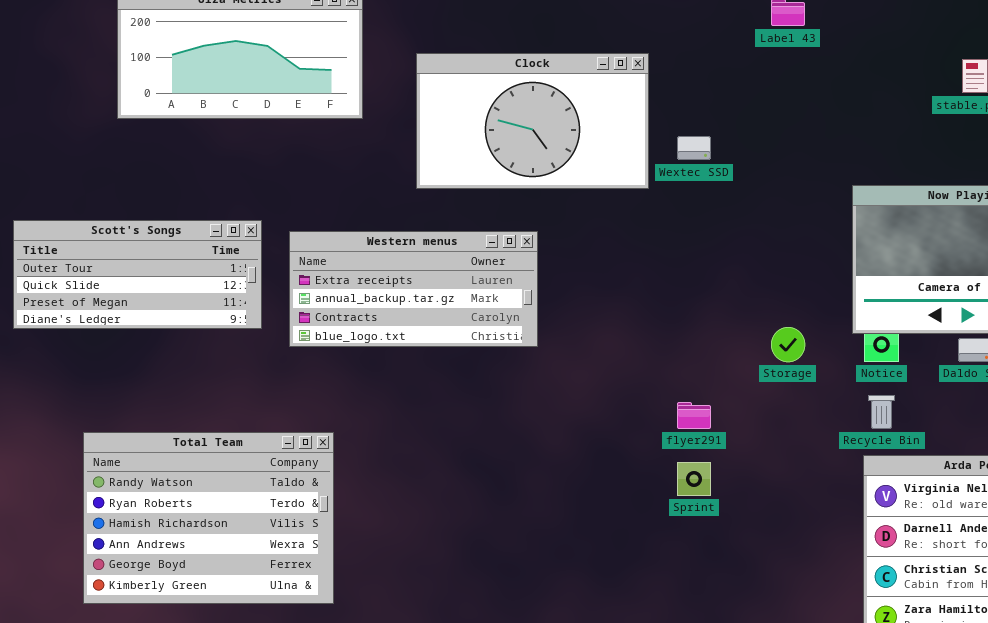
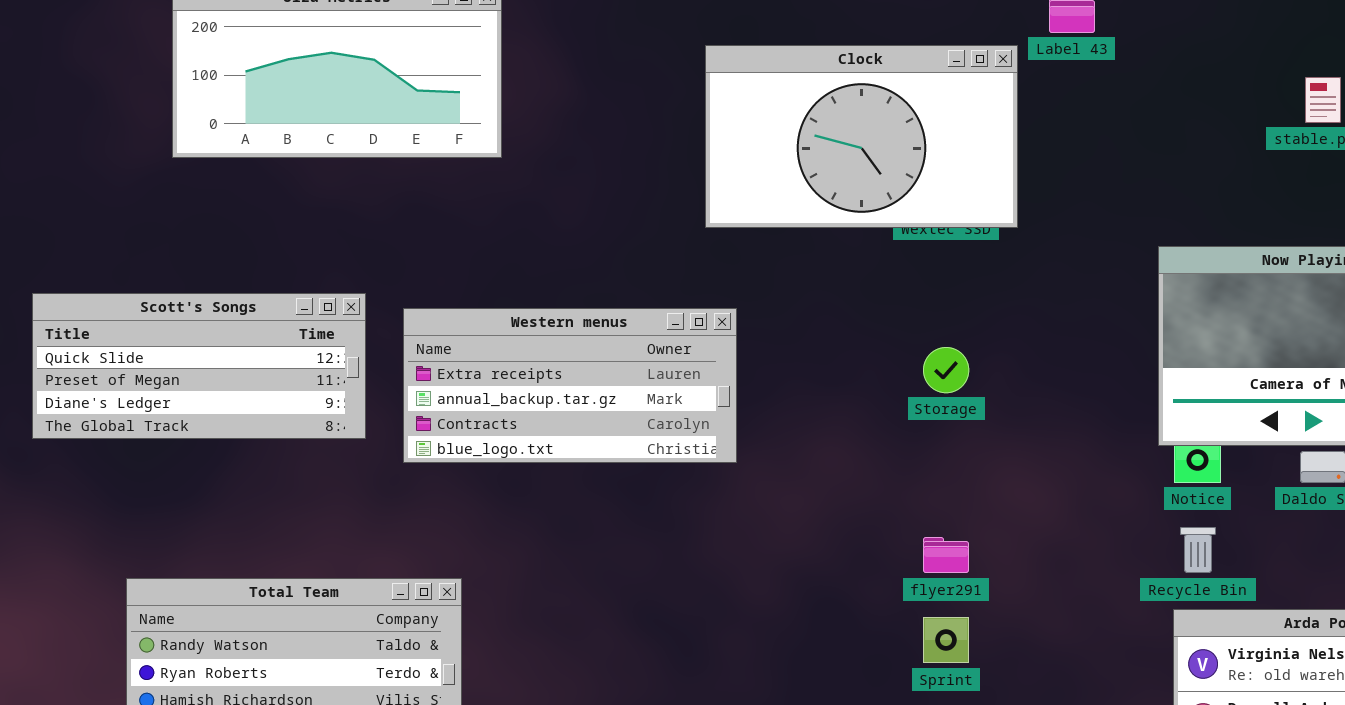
Clock: [416,53,649,189] -> [705,45,1018,228], moved
Scott's Songs: [13,220,262,329] -> [32,293,366,439], scrolled down 1 row
Storage: [771,327,805,362] -> [923,347,969,393], moved

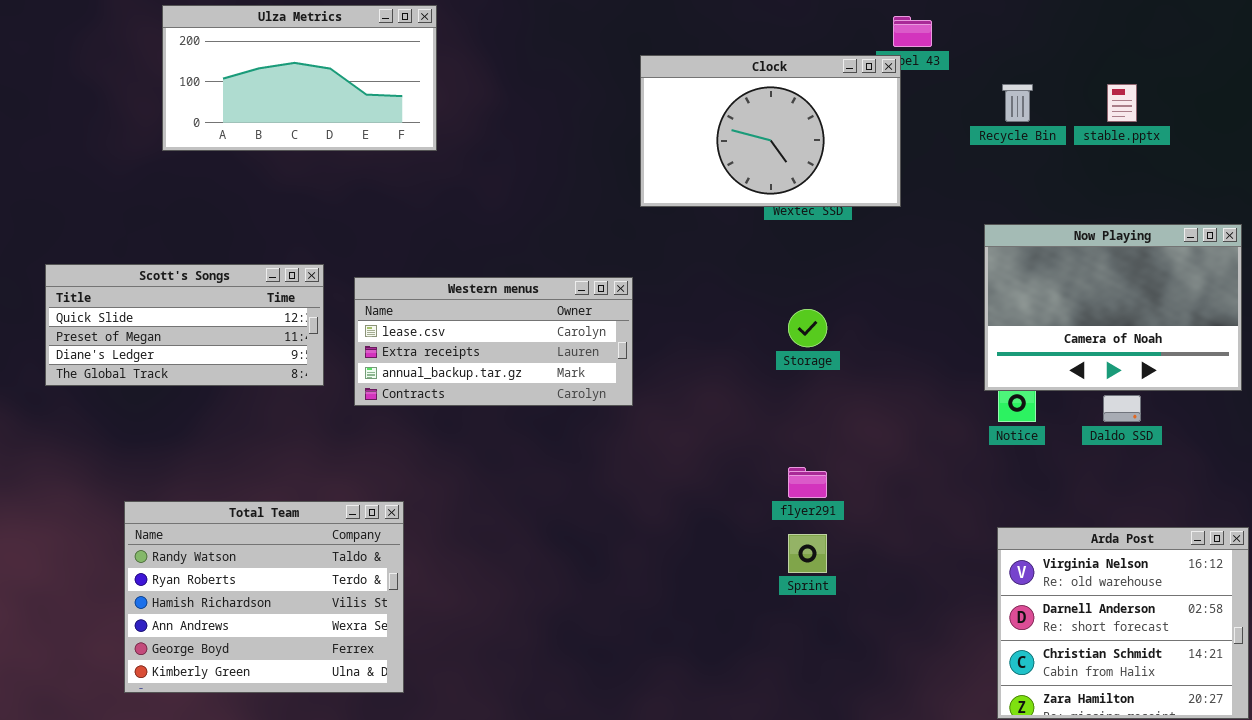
Clock: [705,45,1018,228] -> [640,55,901,207], moved
Western menus: [403,308,737,463] -> [354,277,633,406], scrolled up 1 row
Recycle Bin: [1180,527,1216,573] -> [1002,84,1033,122], moved

